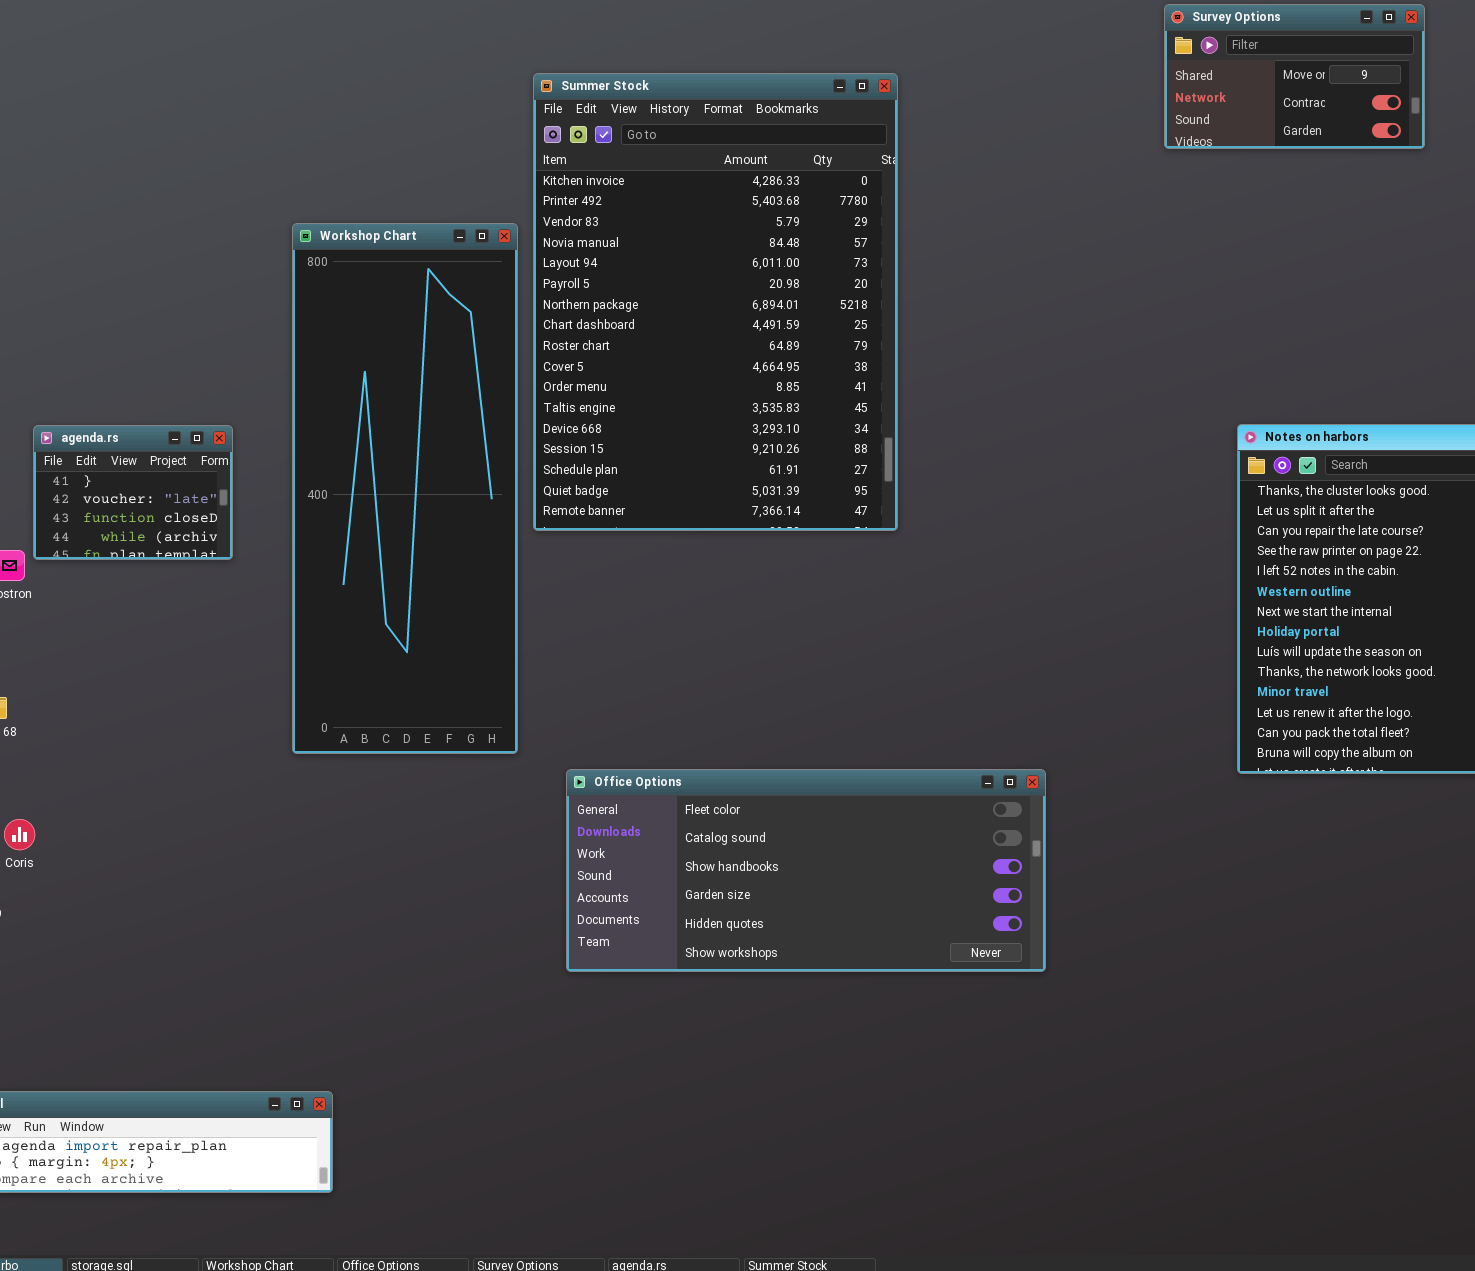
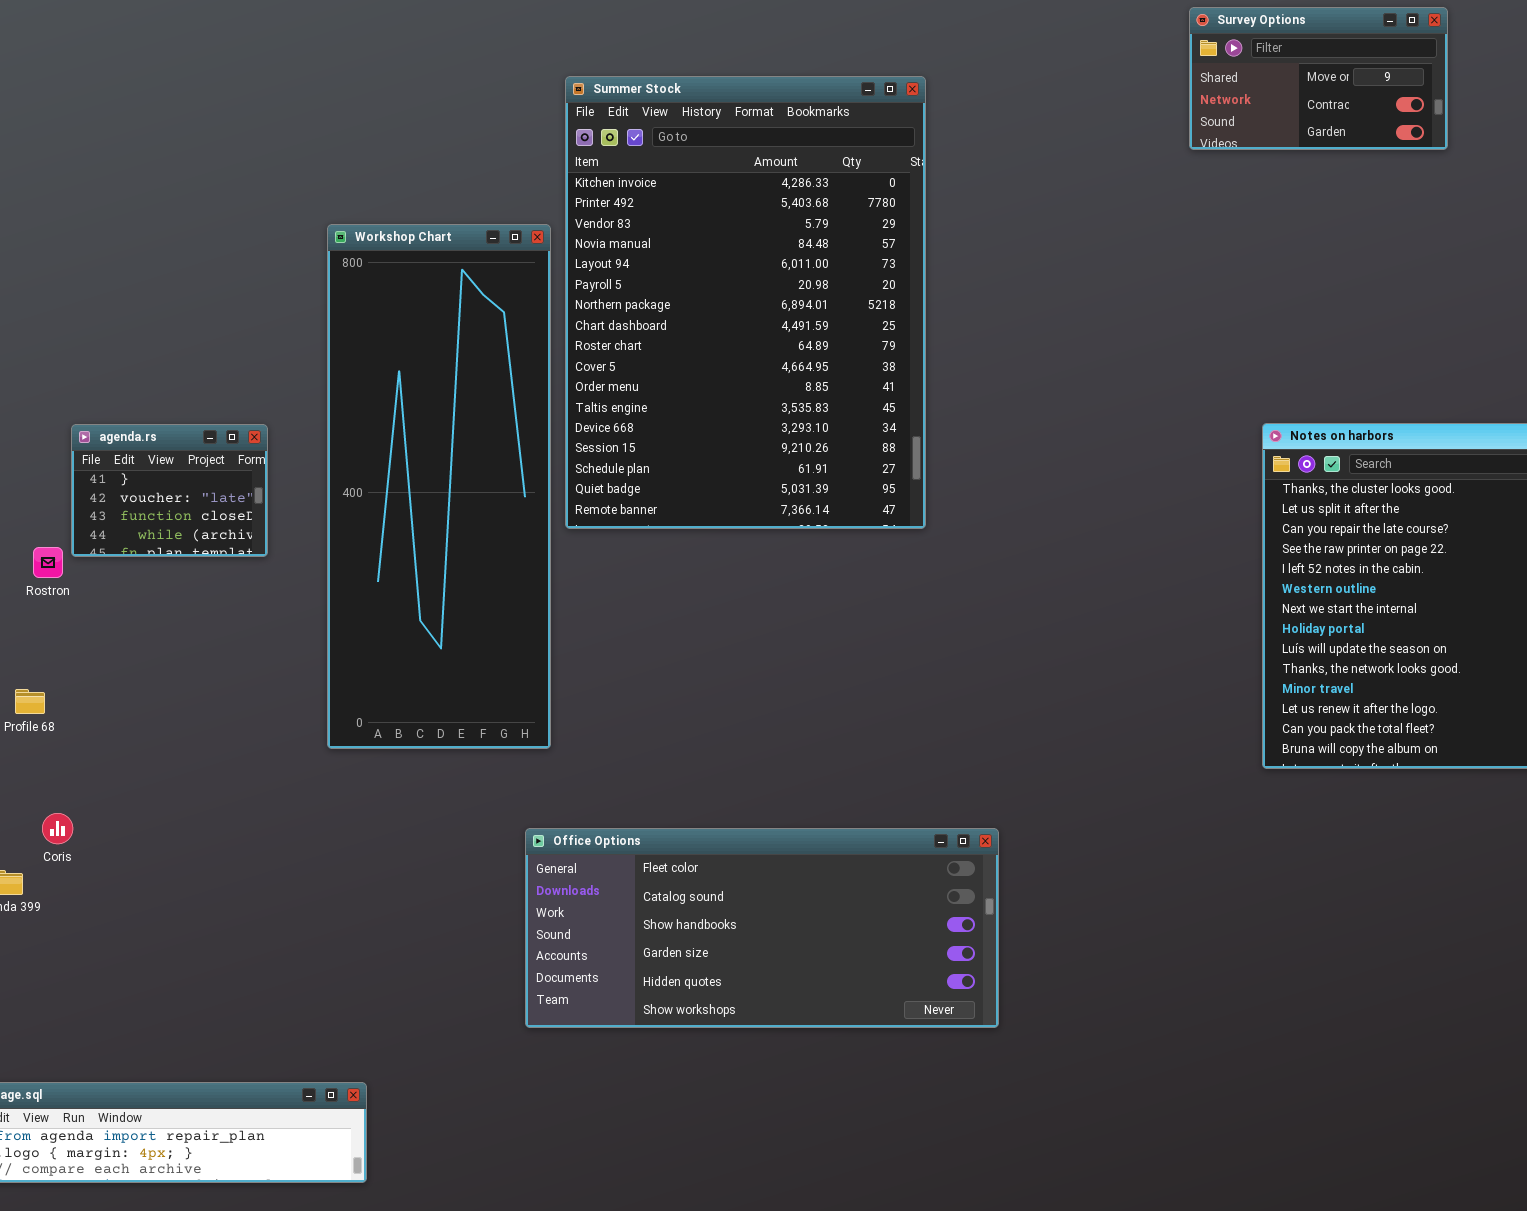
Office Options: [566,769,1046,972] -> [525,828,999,1028], moved

